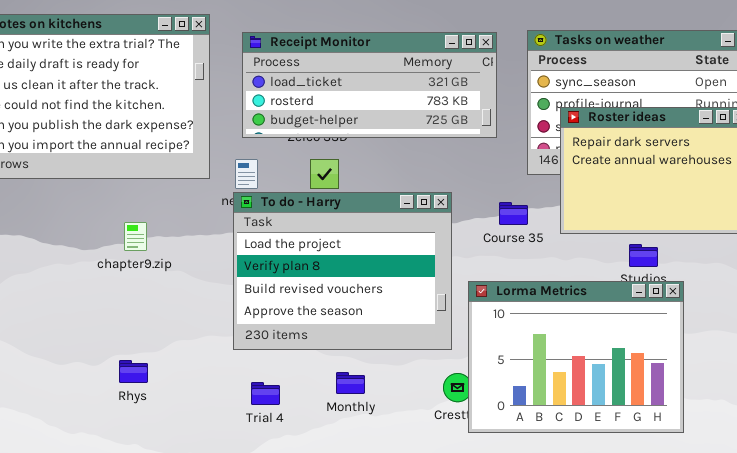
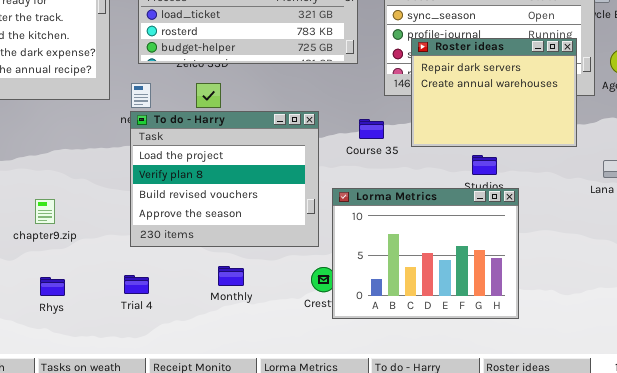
chapter9.zip: [124,222,147,251] -> [35,199,55,224], moved
Rhys: [119,360,148,383] -> [40,277,65,296], moved
Trial 4: [251,382,280,405] -> [124,275,149,294], moved

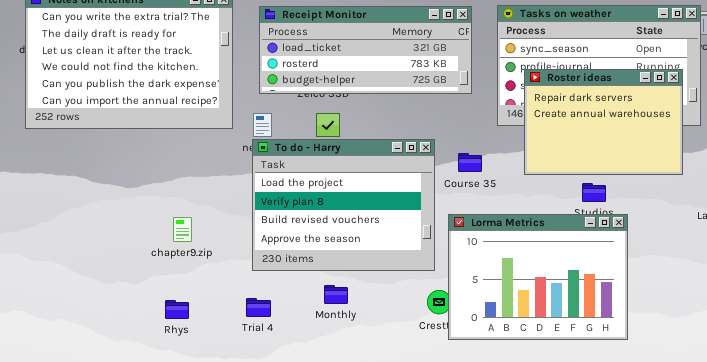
Course 35: [359,119,384,139] -> [458,153,482,172], moved
chapter9.zip: [35,199,55,224] -> [173,217,192,242], moved
Monthly: [218,266,244,286] -> [324,285,348,304], moved

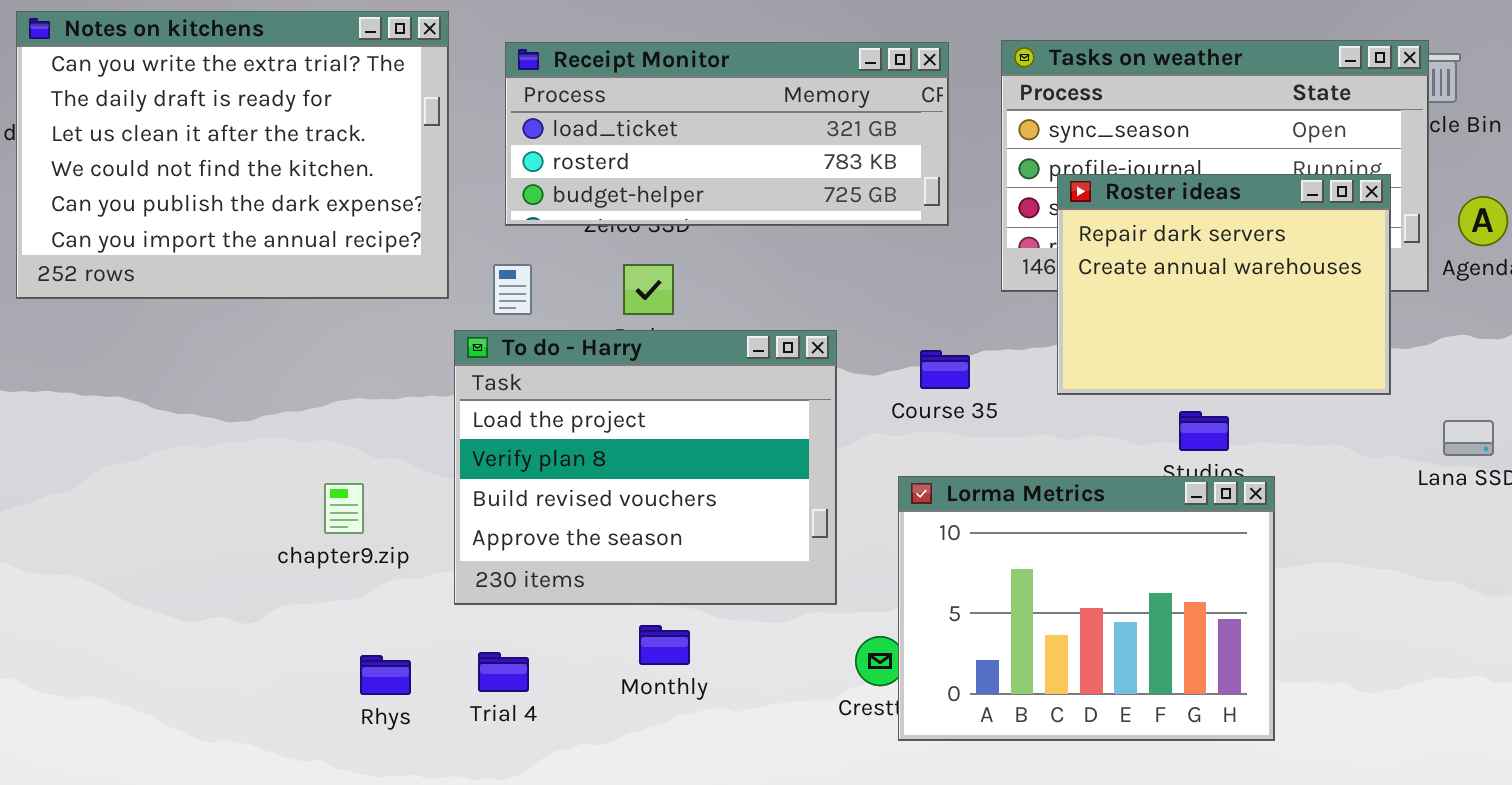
To do - Harry: [252,139,435,271] -> [454,330,837,605], moved
Rhys: [165,300,189,319] -> [360,655,411,695], moved

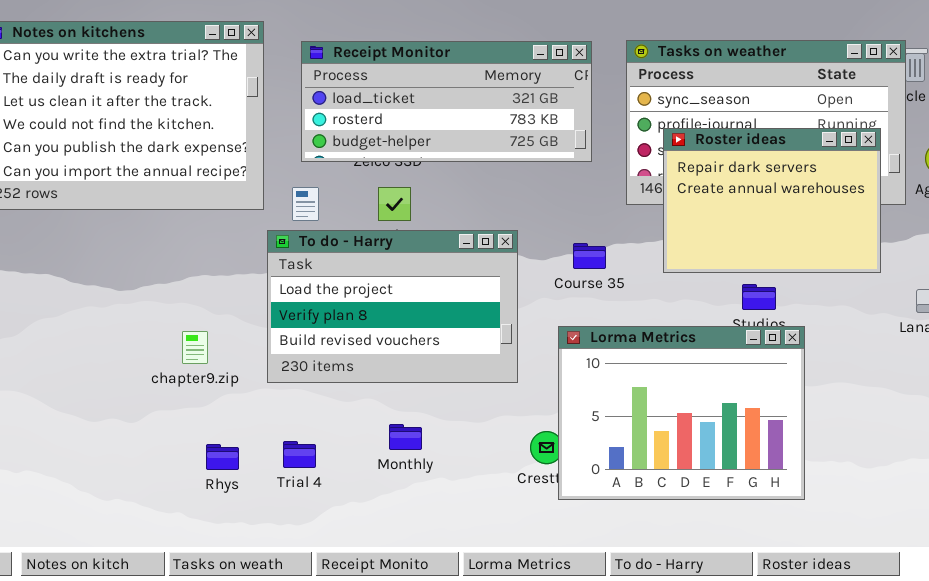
To do - Harry: [454,330,837,605] -> [267,230,518,383], resized

